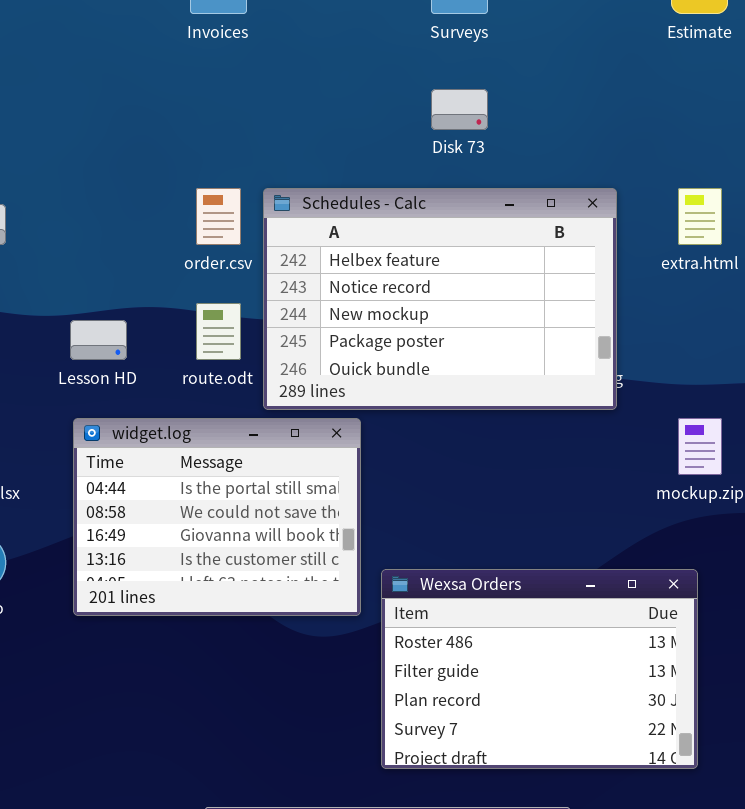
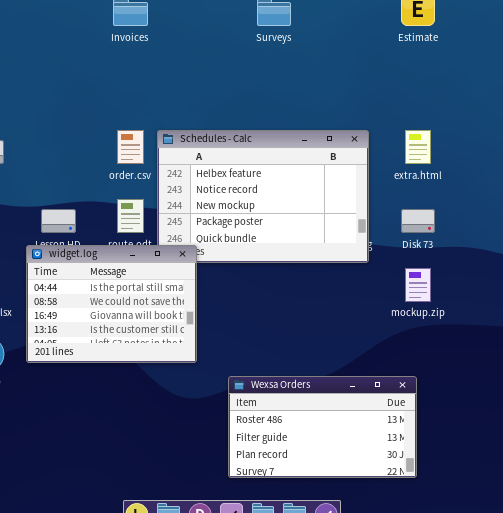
Disk 73: [431,89,488,130] -> [401,209,435,233], moved
widget.log: [73,418,361,616] -> [26,245,197,363], moved
Wexsa Orders: [381,569,698,769] -> [228,376,417,478], resized

